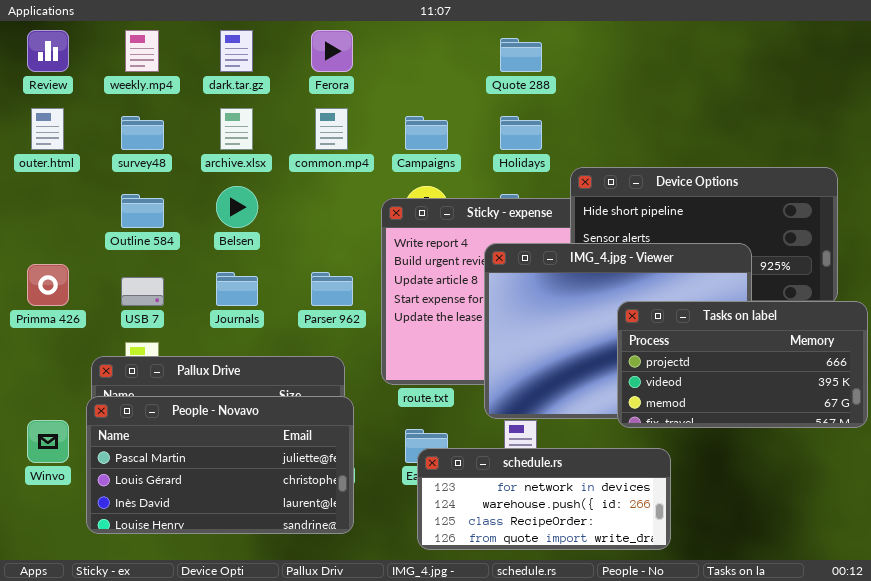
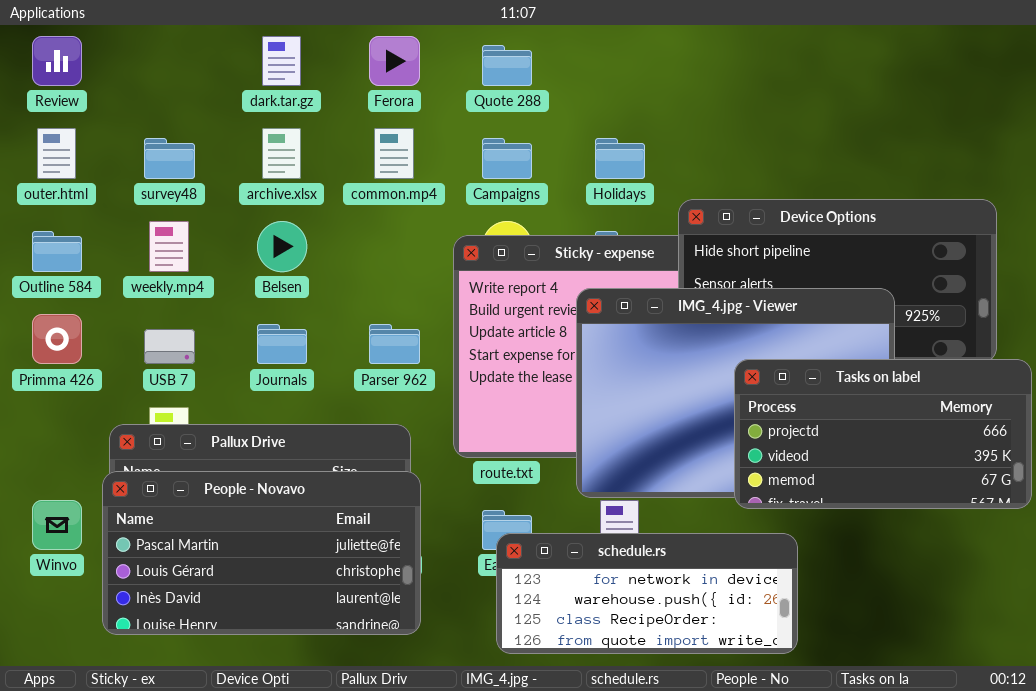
weekly.mp4: [125,30,159,72] -> [149,221,189,272], moved
Quote 288: [500,38,542,72] -> [482,45,532,86], moved
Outline 584: [121,194,164,228] -> [32,231,82,272], moved

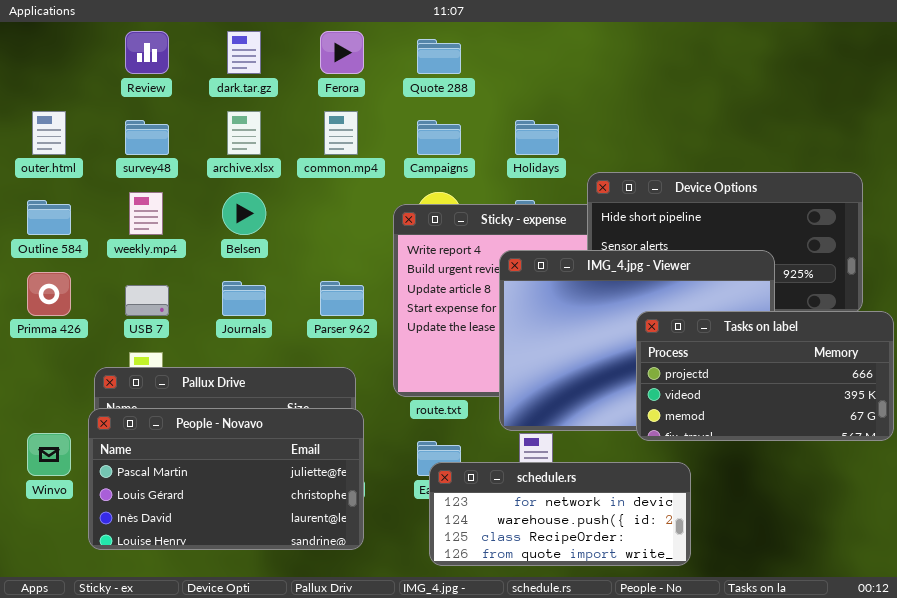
Review: [32,36,82,86] -> [125,31,169,74], moved

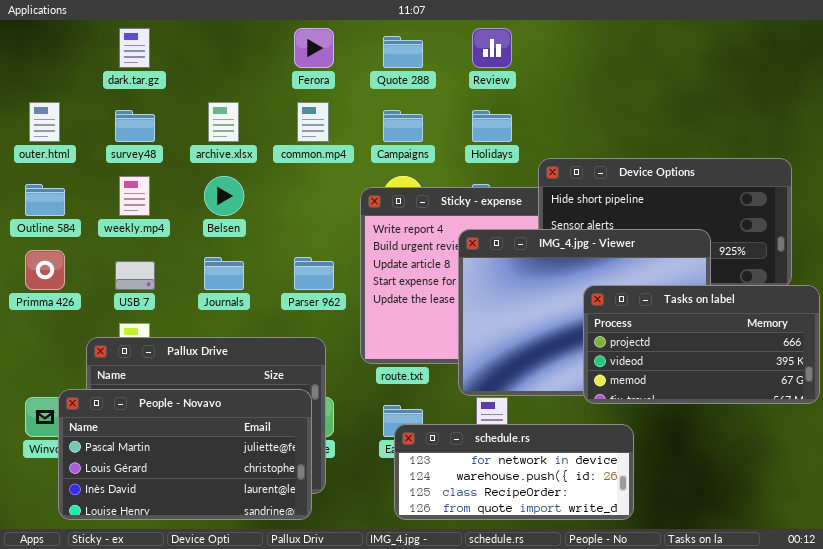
Review: [125,31,169,74] -> [472,28,512,68], moved
dark.tar.gz: [227,31,261,74] -> [119,28,150,68], moved
People - Novavo: [88,408,364,550] -> [58,389,312,520], moved

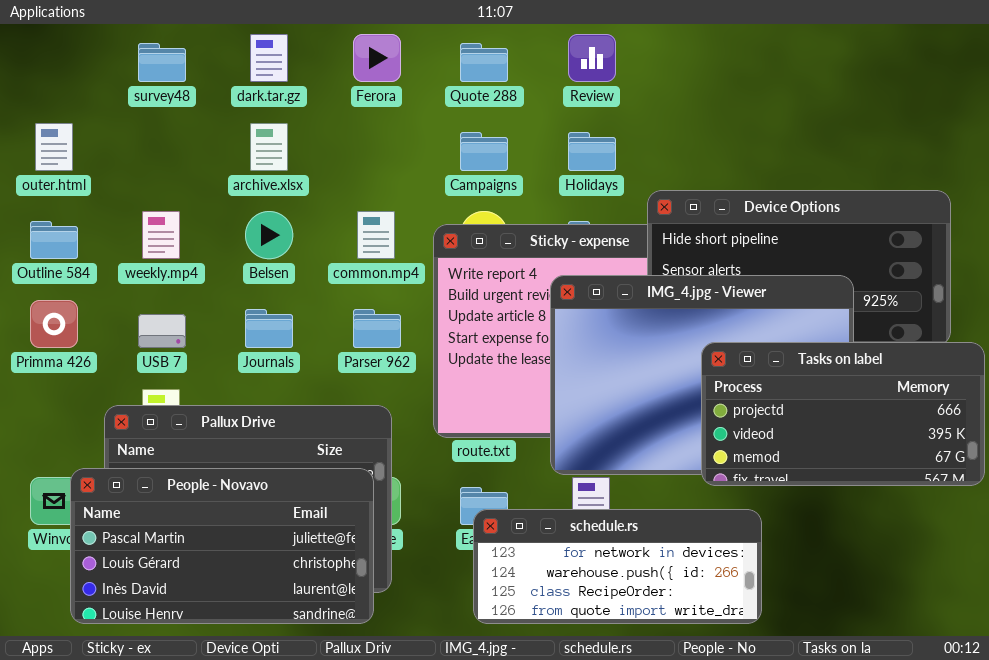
dark.tar.gz: [119,28,150,68] -> [250,34,288,82], moved
common.mp4: [297,102,329,142] -> [357,211,395,259], moved
survey48: [115,110,155,142] -> [138,43,186,82], moved

